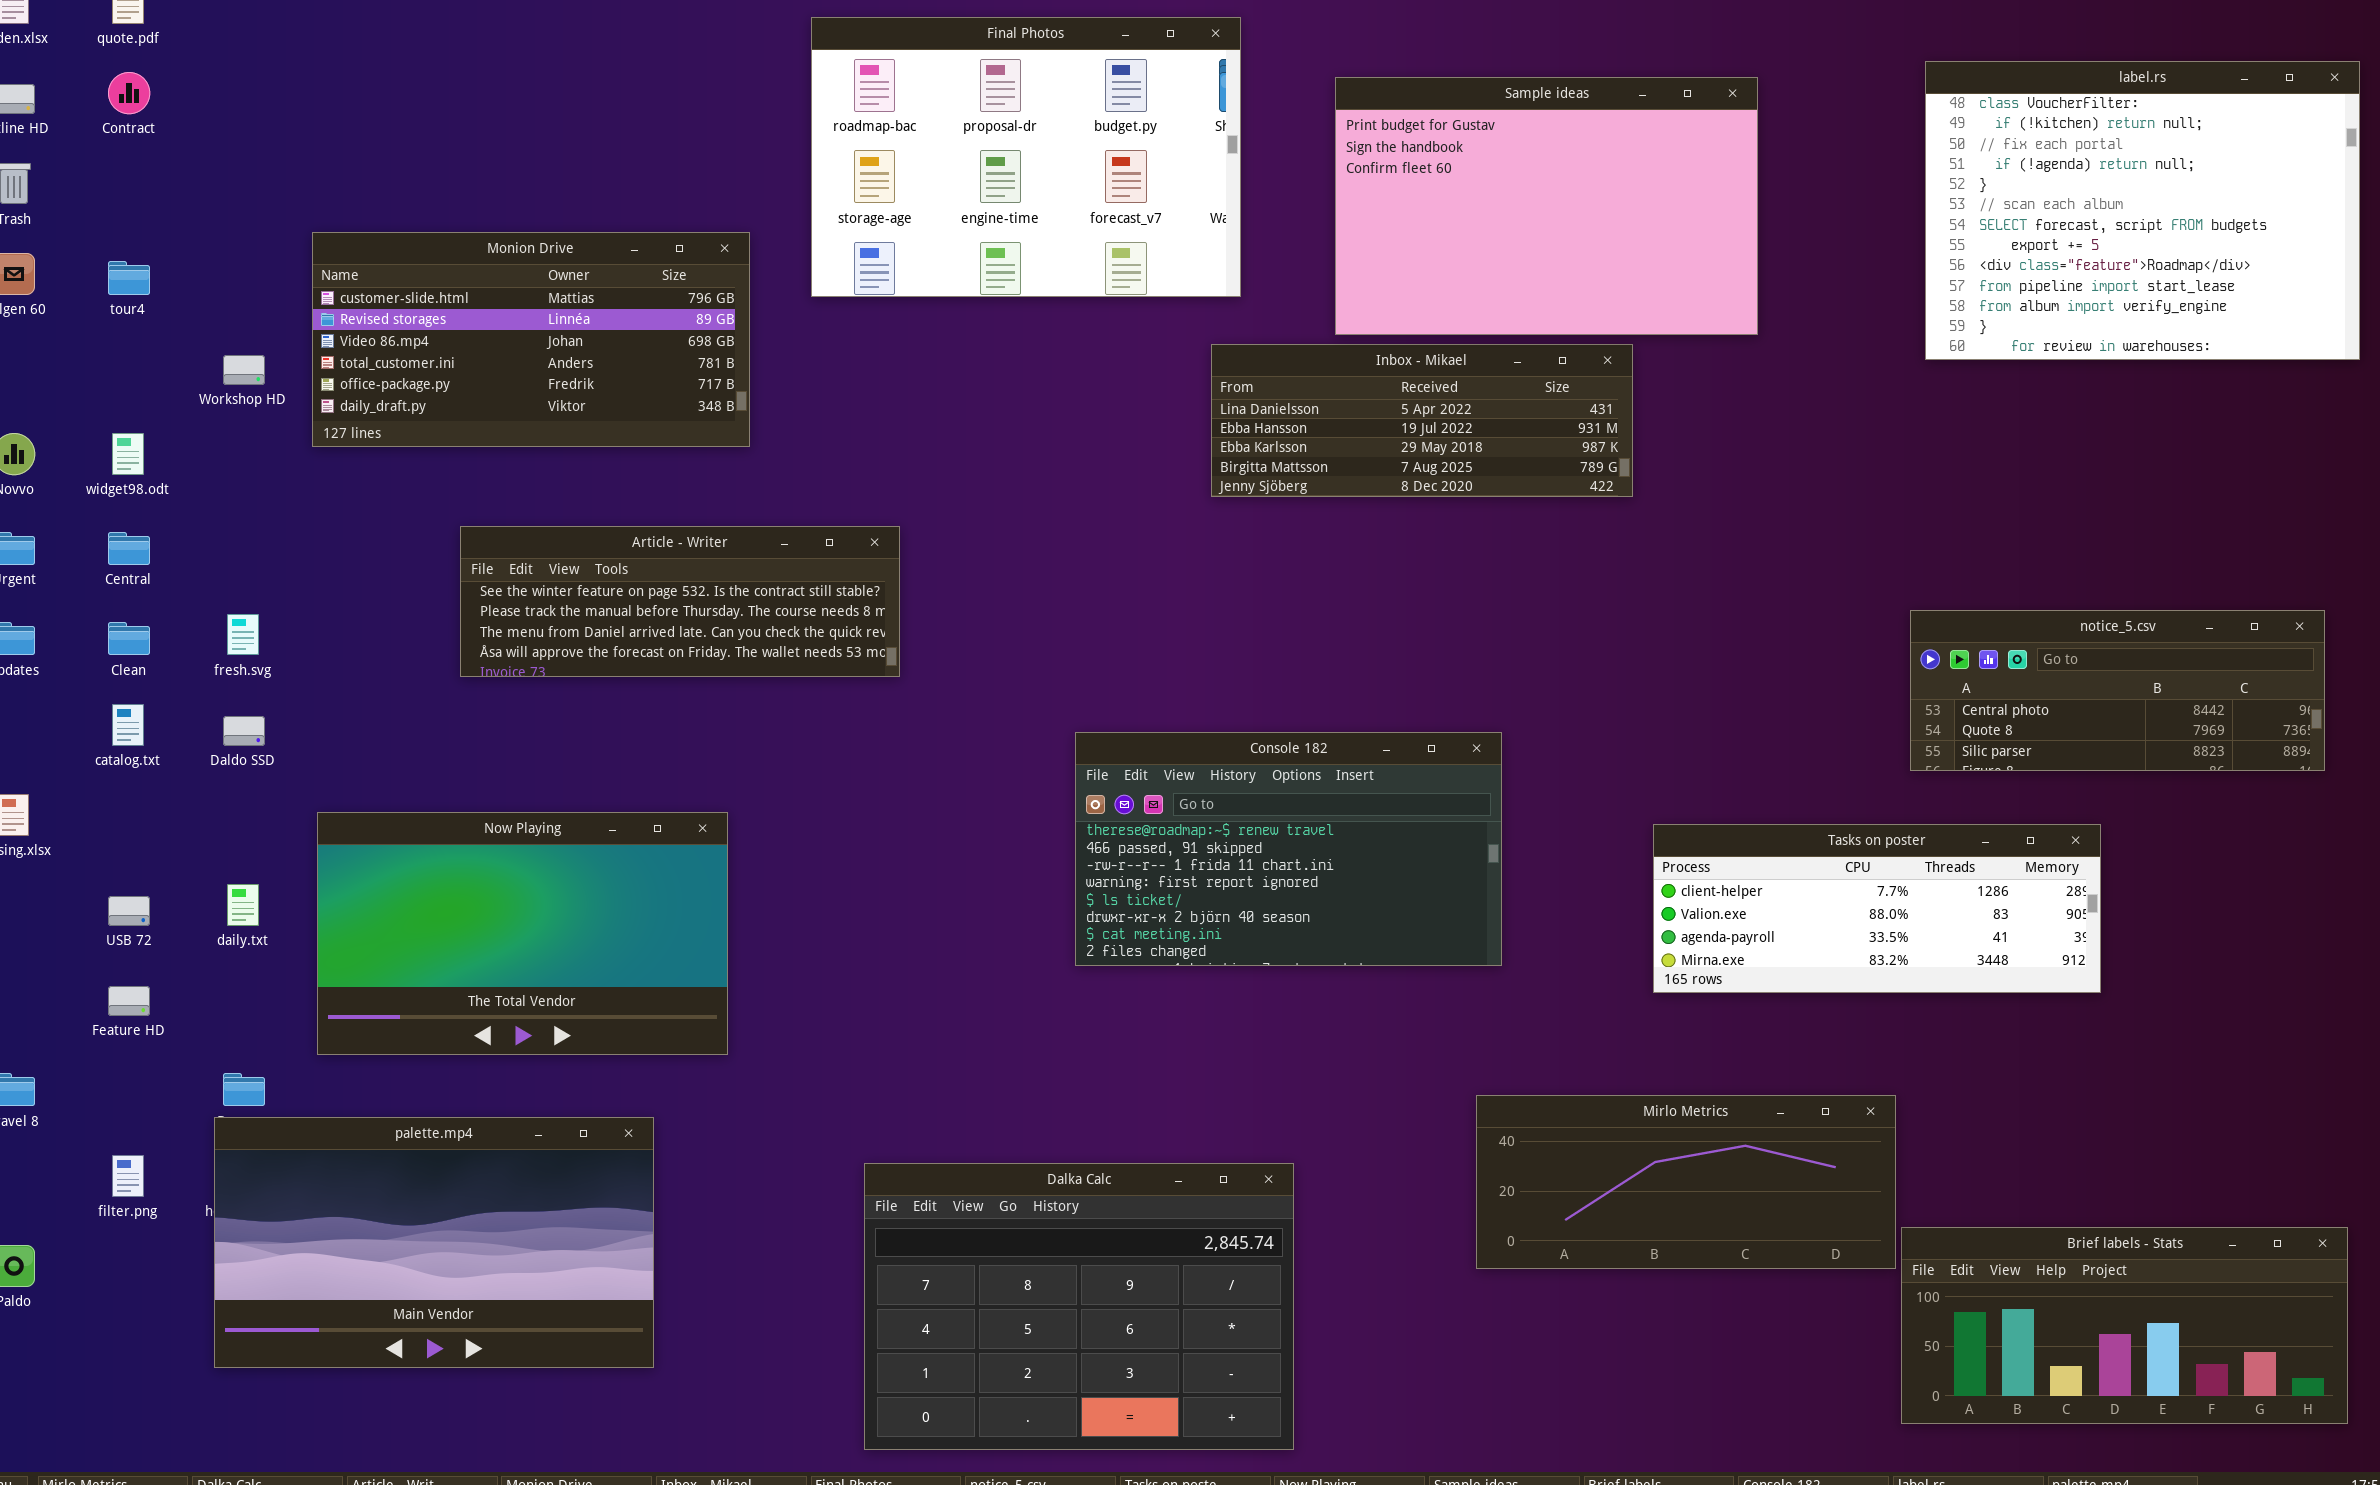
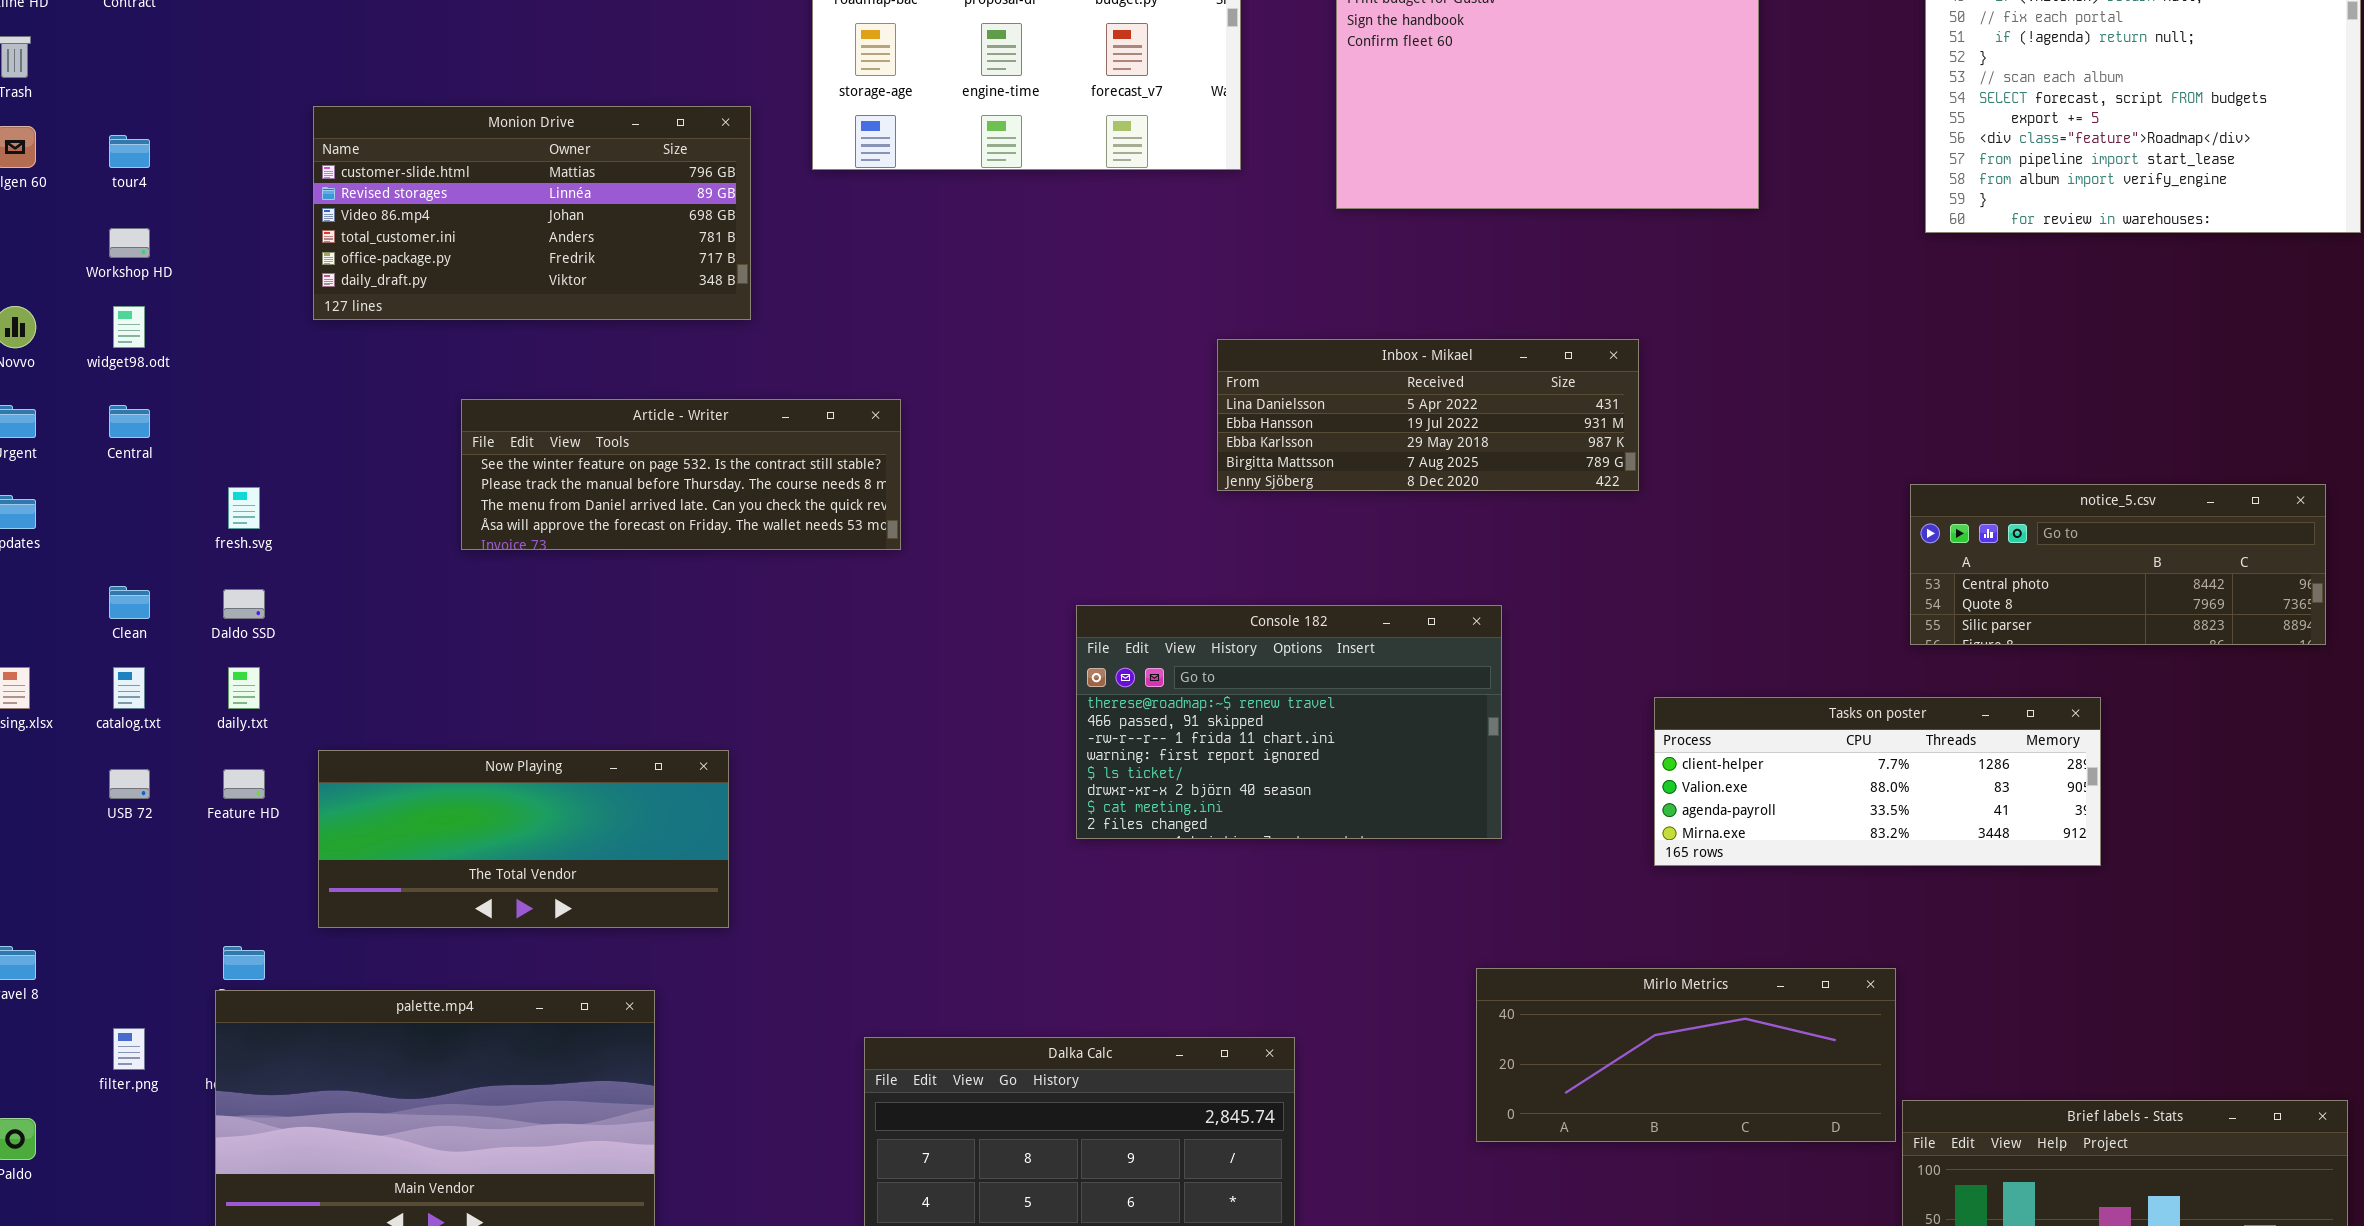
Inbox - Mikael: [1211,344,1633,497] -> [1217,339,1639,491], moved
Workshop HD: [223,355,265,385] -> [109,228,150,258], moved
Clean: [108,622,150,655] -> [109,586,150,619], moved
catalog.txt: [112,704,144,746] -> [113,667,145,709], moved
Now Playing: [317,812,728,1055] -> [318,750,729,928], resized
daily.txt: [227,884,259,926] -> [228,667,260,709], moved
Feature HD: [108,986,150,1016] -> [223,769,265,799], moved

